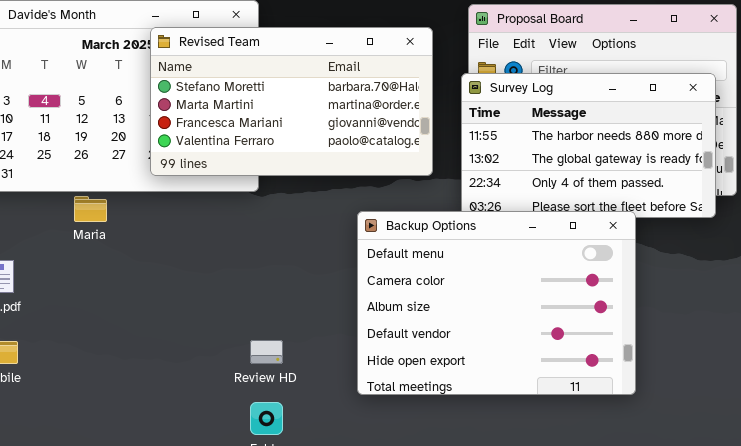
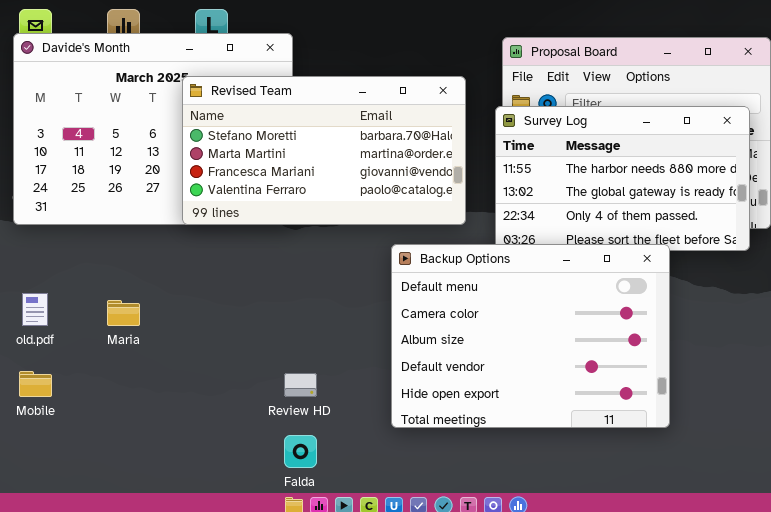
Revised Team: [150,27,433,176] -> [182,76,466,225], moved
Maria: [74,196,107,222] -> [107,300,140,326], moved

